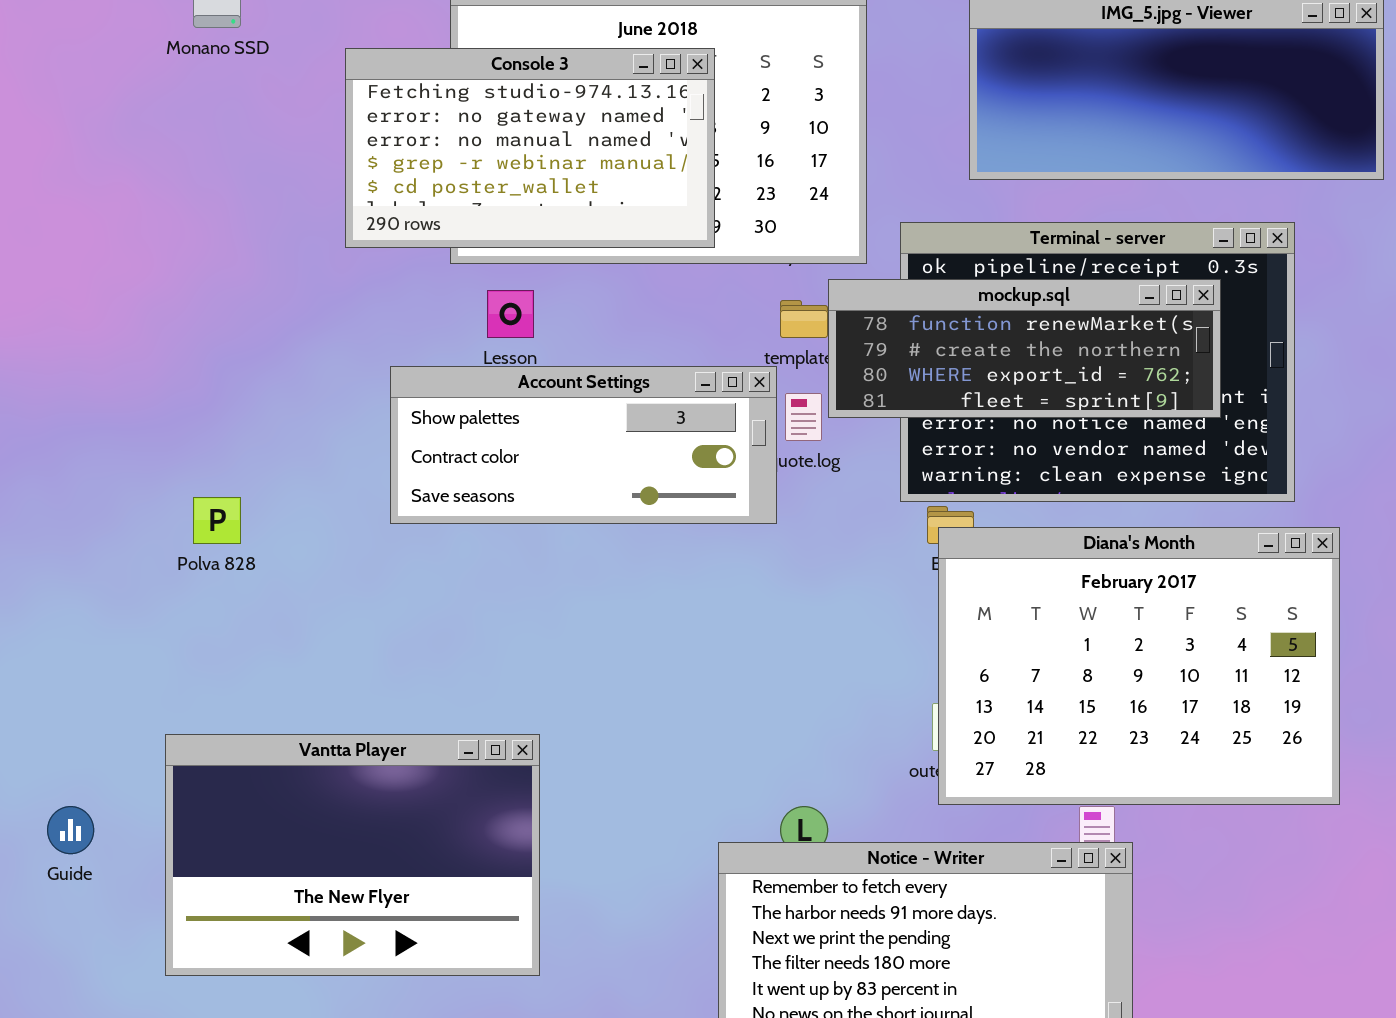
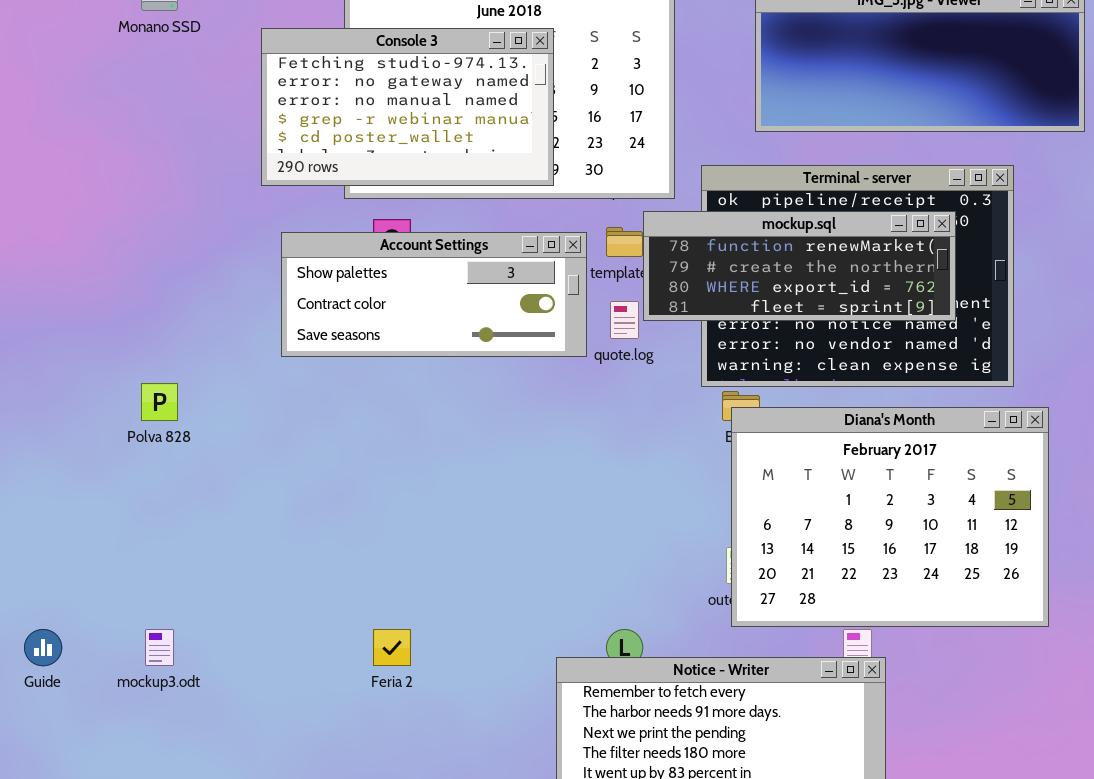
Account Settings: [390,366,777,524] -> [281,232,587,357], moved
Vantta Player: [165,734,540,976] -> none, closed

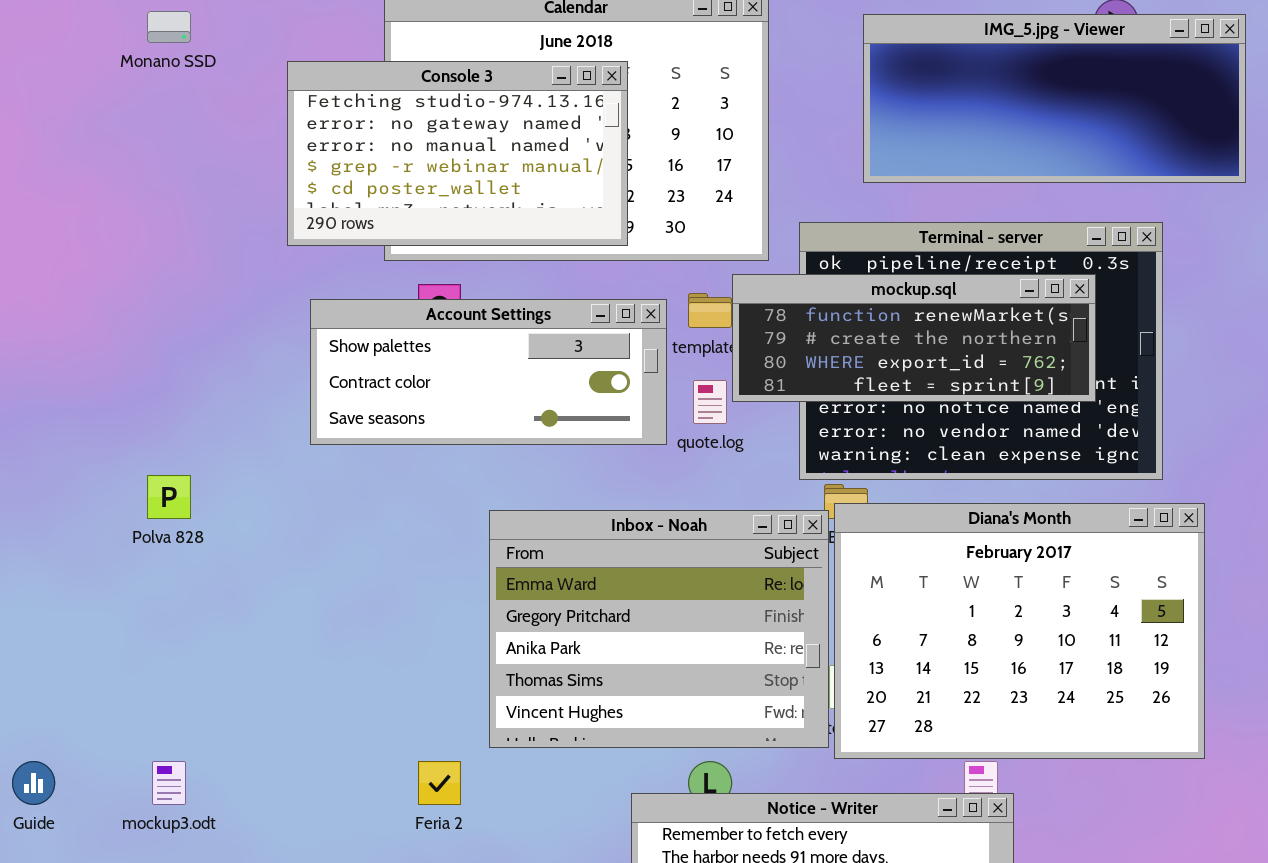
Inbox - Noah: none -> [489,510,829,748], opened

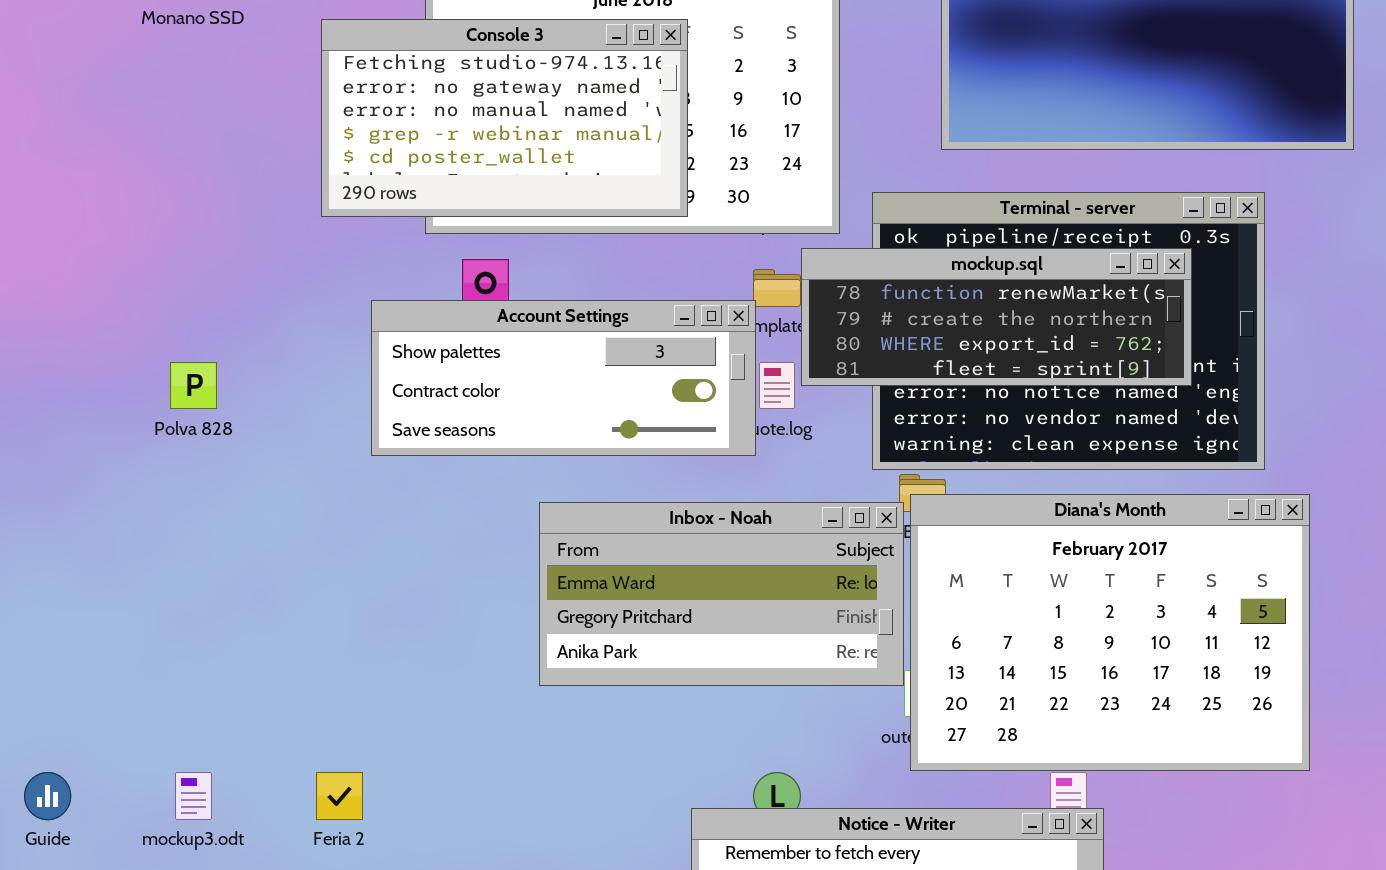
Account Settings: [310,299,667,445] -> [371,300,756,456], moved
Polva 828: [147,475,191,519] -> [170,362,217,409], moved
Inbox - Noah: [489,510,829,748] -> [539,502,904,686], resized
Feria 2: [418,761,461,805] -> [316,772,363,820], moved

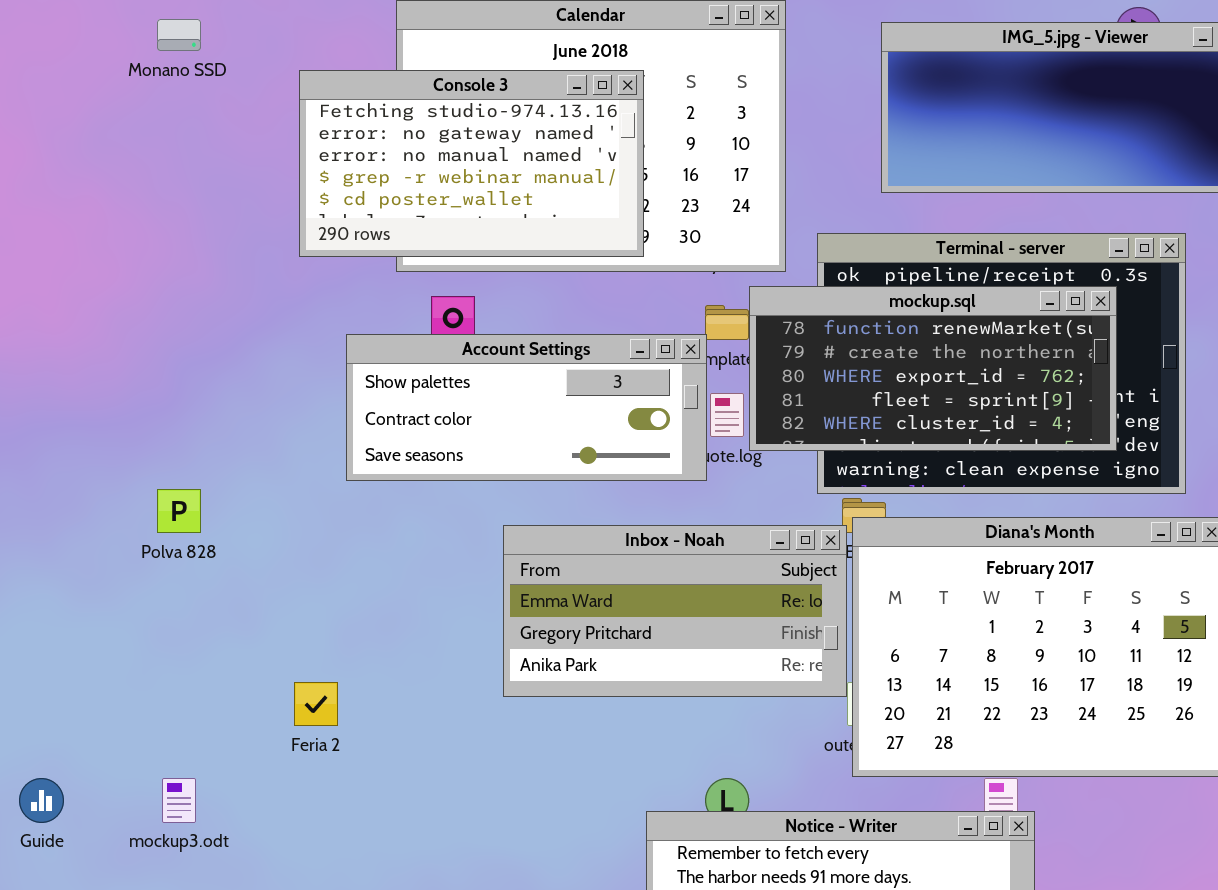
mockup.sql: [801,248,1192,386] -> [749,286,1117,451], resized
Polva 828: [170,362,217,409] -> [157,489,201,533], moved
Feria 2: [316,772,363,820] -> [294,682,338,726], moved

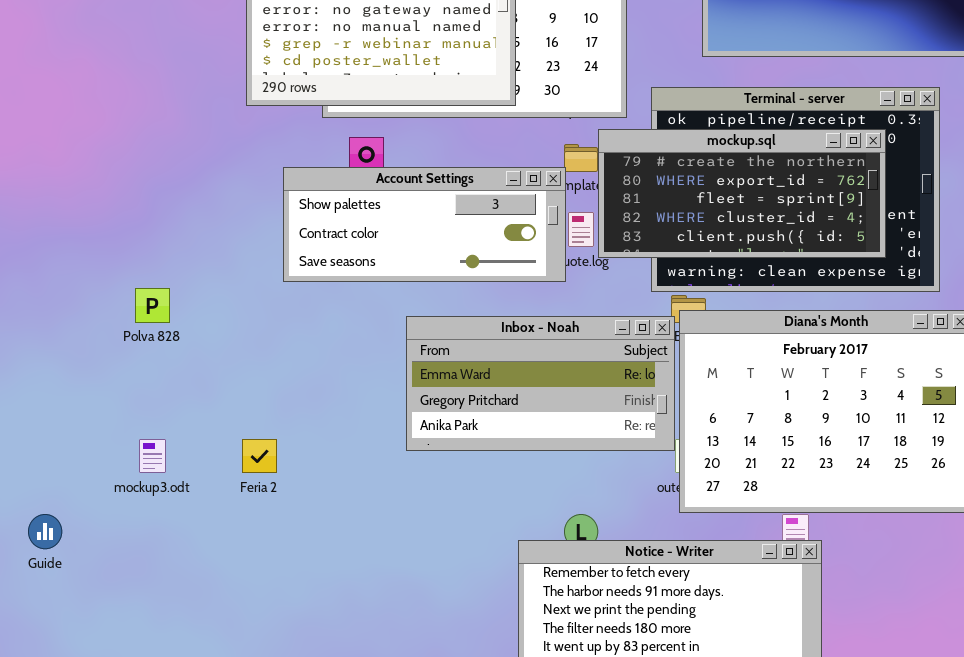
mockup.sql: [749,286,1117,451] -> [598,129,886,258], scrolled down 1 row
mockup3.odt: [162,778,196,823] -> [139,439,166,473], moved

